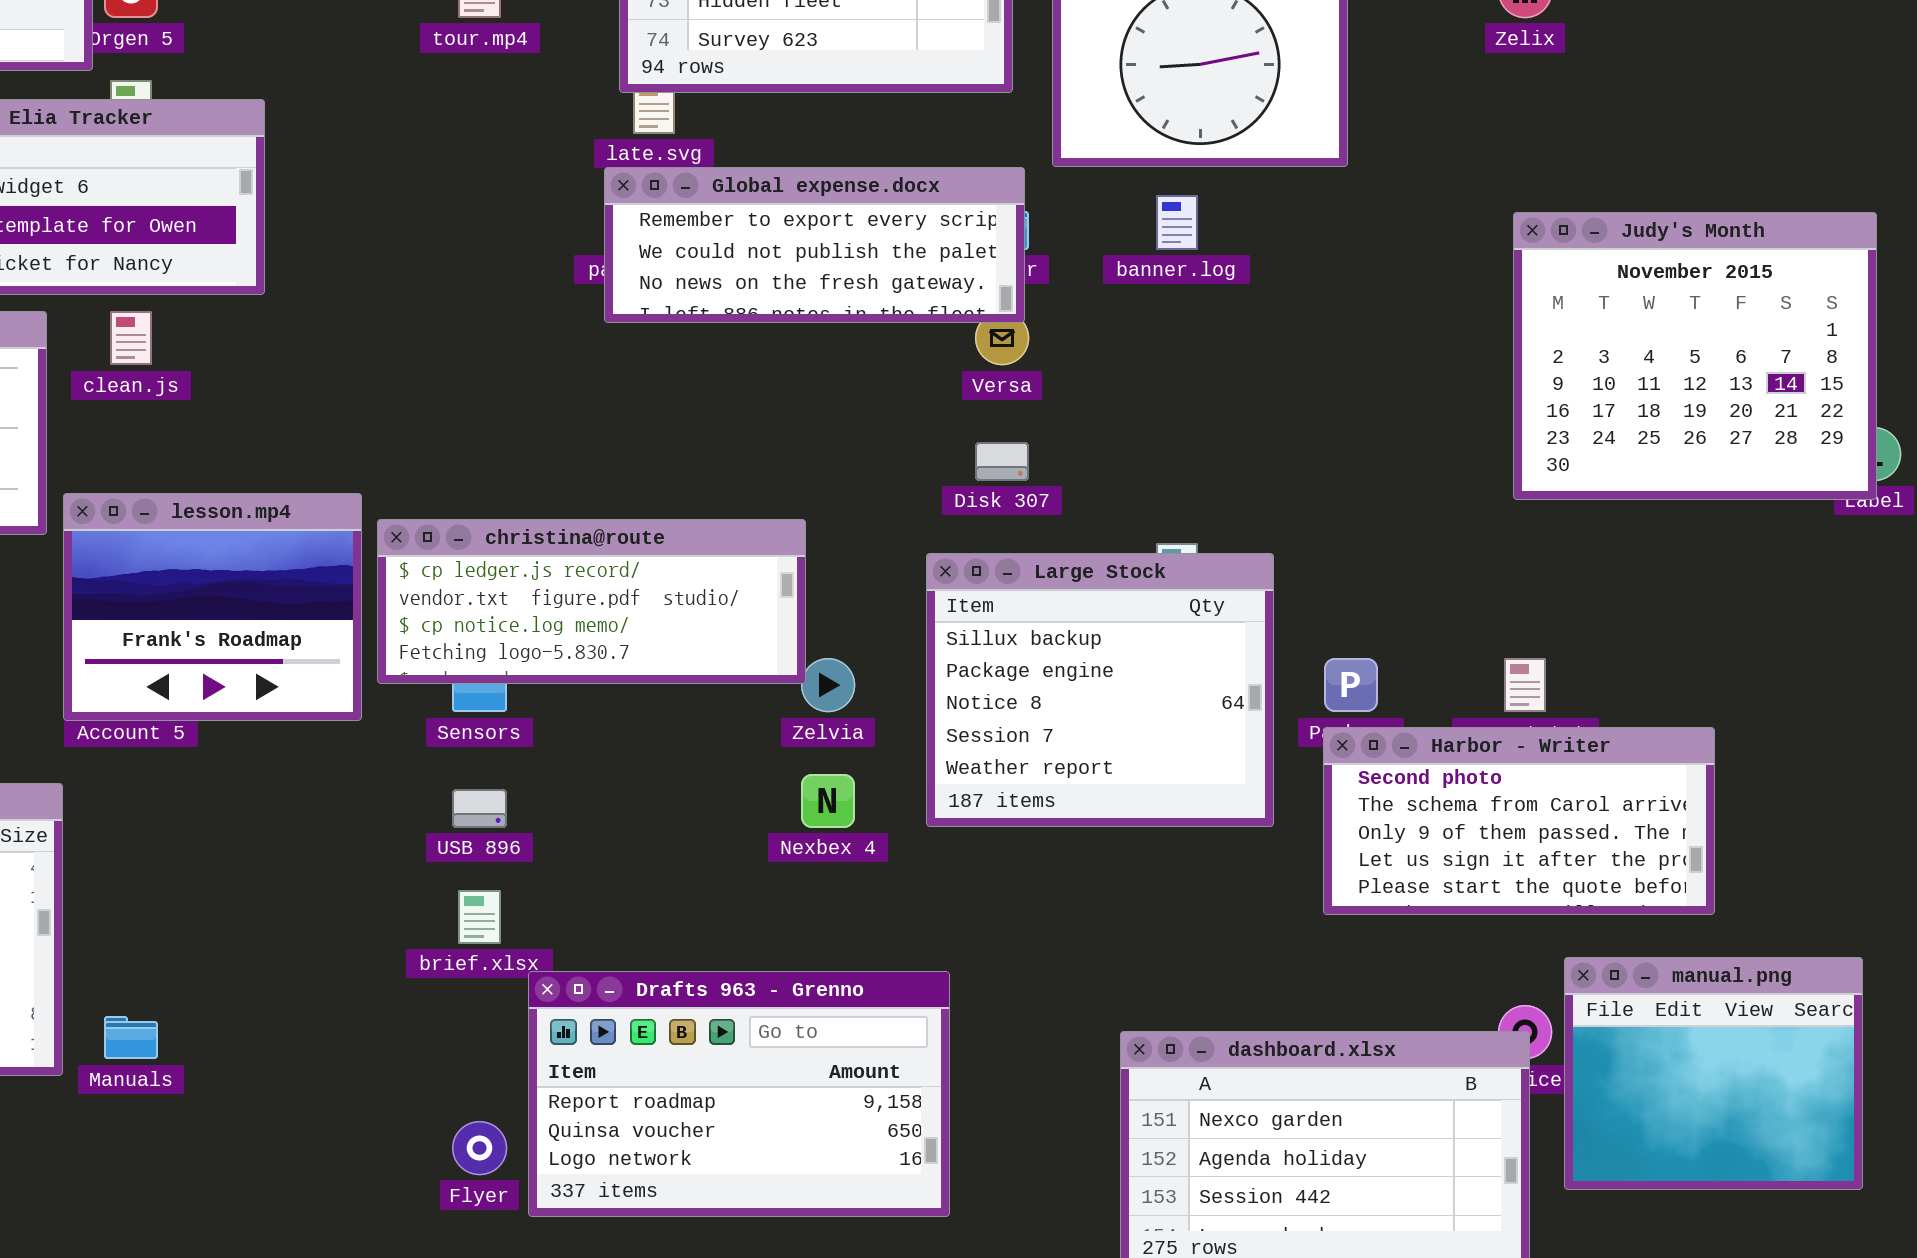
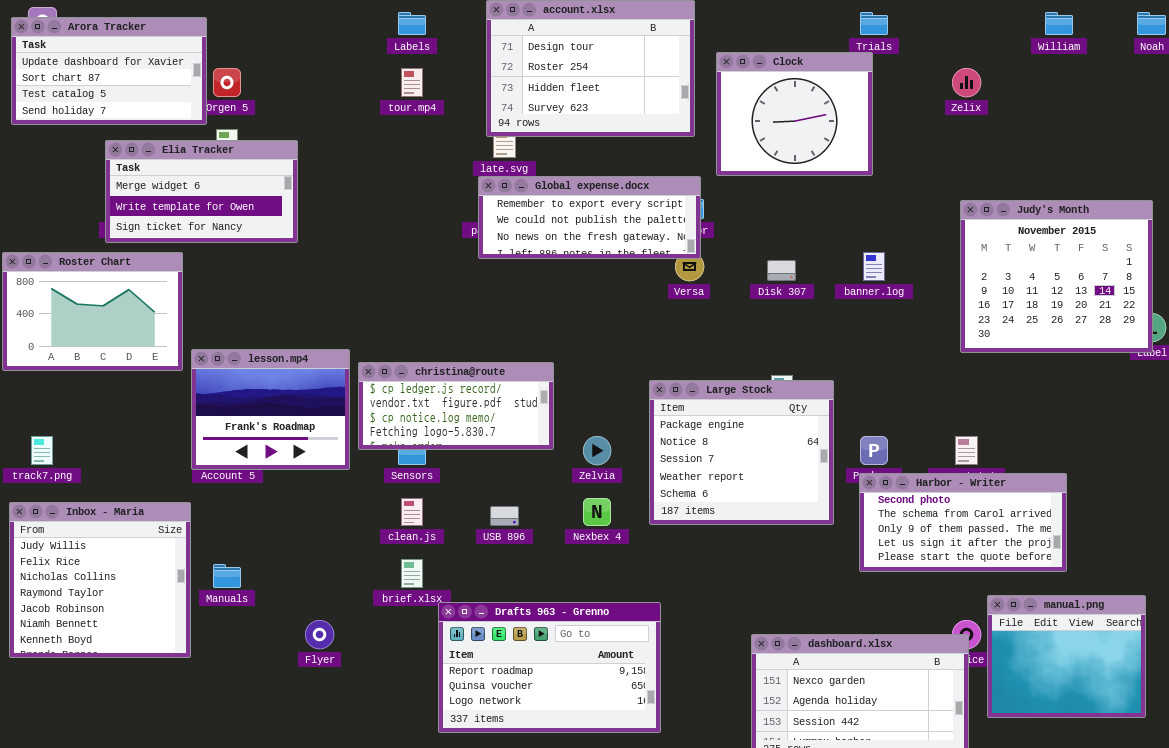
banner.log: [1156,195,1198,250] -> [863,252,885,281], moved
clean.js: [110,311,152,365] -> [401,498,423,526], moved
Disk 307: [975,442,1029,481] -> [767,260,796,281], moved
christina@route: [377,519,806,684] -> [358,362,554,450], resized
Large Stock: [926,553,1274,827] -> [649,380,834,525], scrolled down 1 row
USB 896: [452,789,507,828] -> [490,506,519,526], moved
Manuals: [104,1016,158,1059] -> [213,564,241,588], moved
Flyer: [452,1121,507,1175] -> [305,620,334,649], moved

